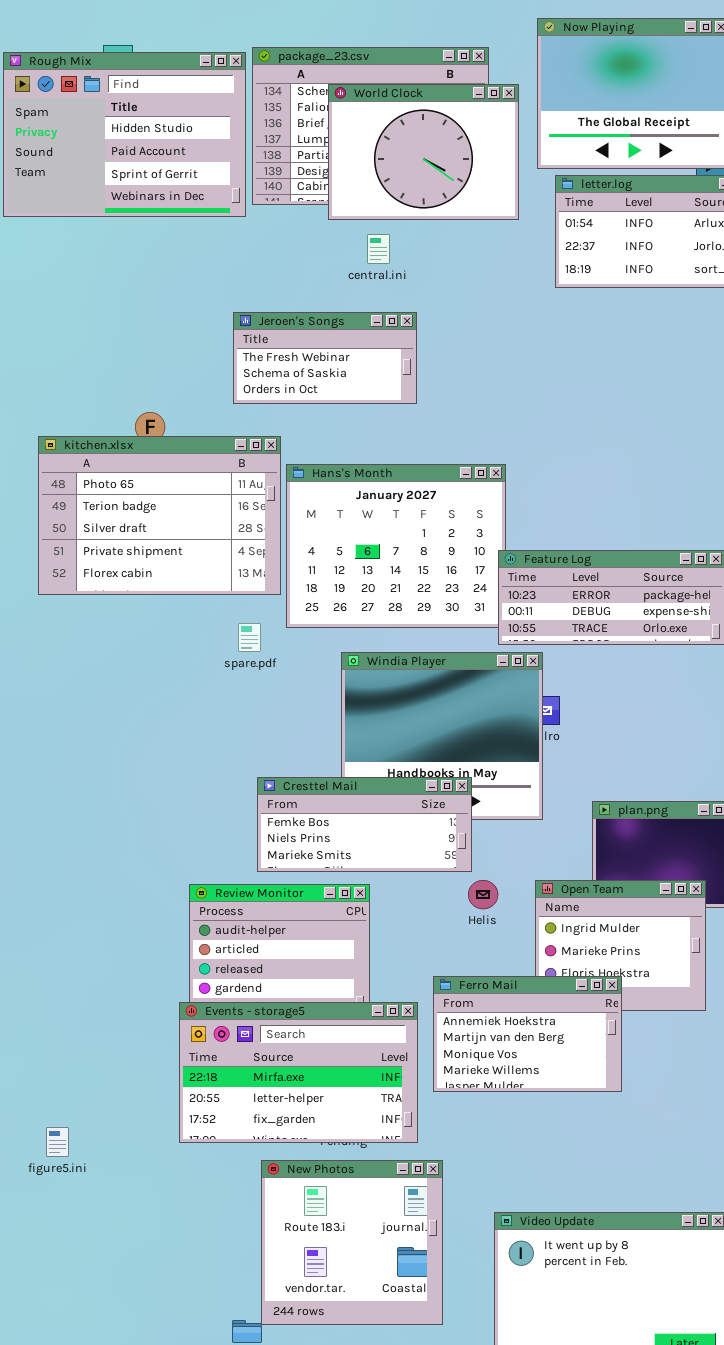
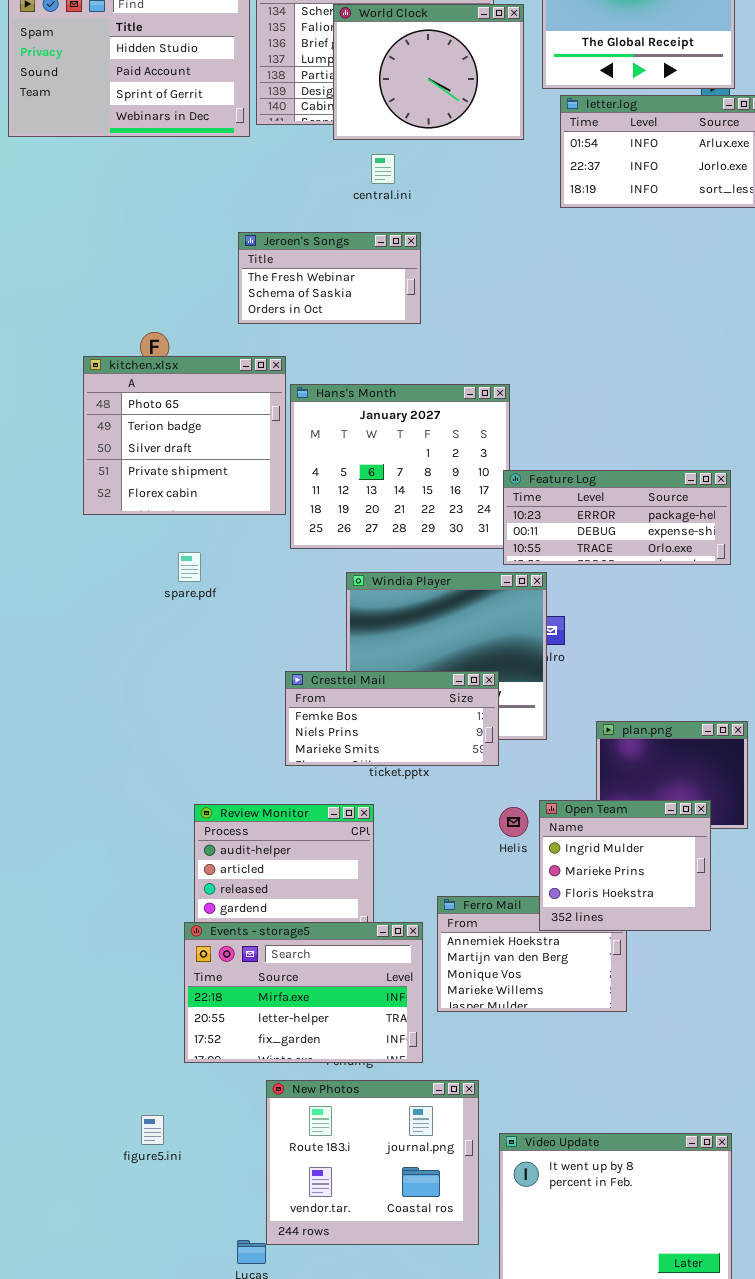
kitchen.xlsx: [38,436,281,595] -> [83,356,286,515], resized
spare.pdf: [238,623,261,652] -> [178,552,201,582], moved
Cresttel Mail: [257,777,472,872] -> [285,671,499,766], moved
Helis: [468,880,498,909] -> [499,807,528,837], moved
Open Team: [535,880,706,1011] -> [539,800,711,931], raised
figure5.ini: [46,1127,69,1157] -> [141,1115,164,1145], moved
New Photos: [261,1160,443,1325] -> [266,1080,479,1245], resized

